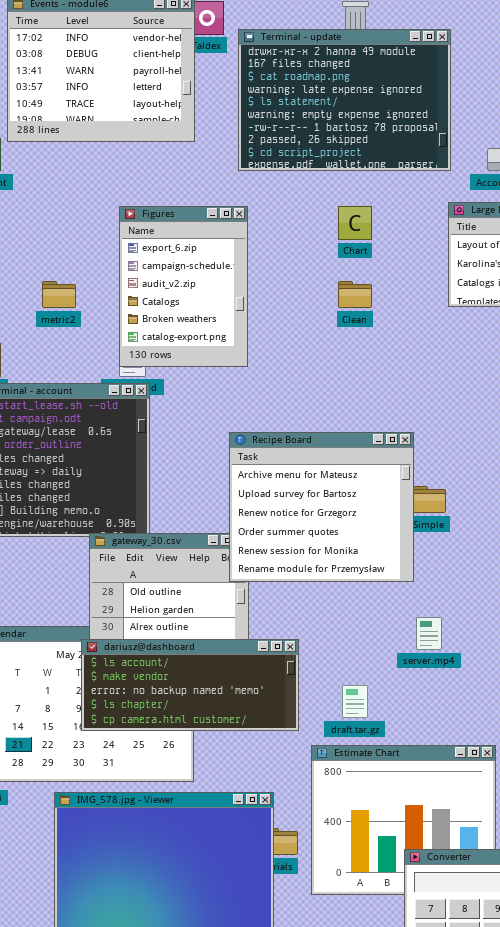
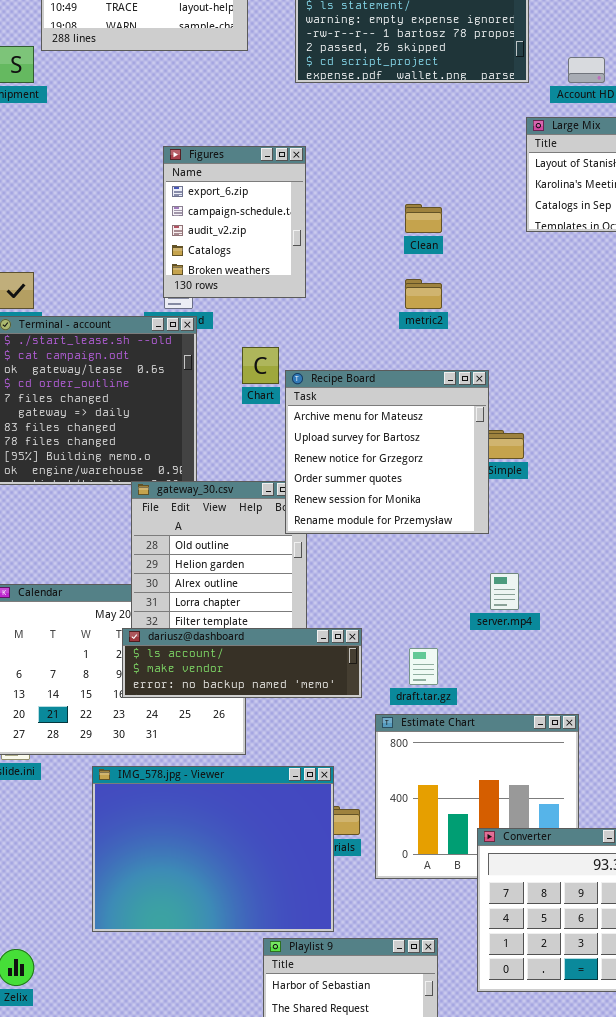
Figures: [119,206,248,367] -> [163,146,306,298], resized
Chart: [338,206,372,240] -> [242,347,279,384], moved
metric2: [42,281,76,308] -> [405,279,442,309], moved
dariusz@dashboard: [81,639,299,731] -> [122,628,362,698], resized

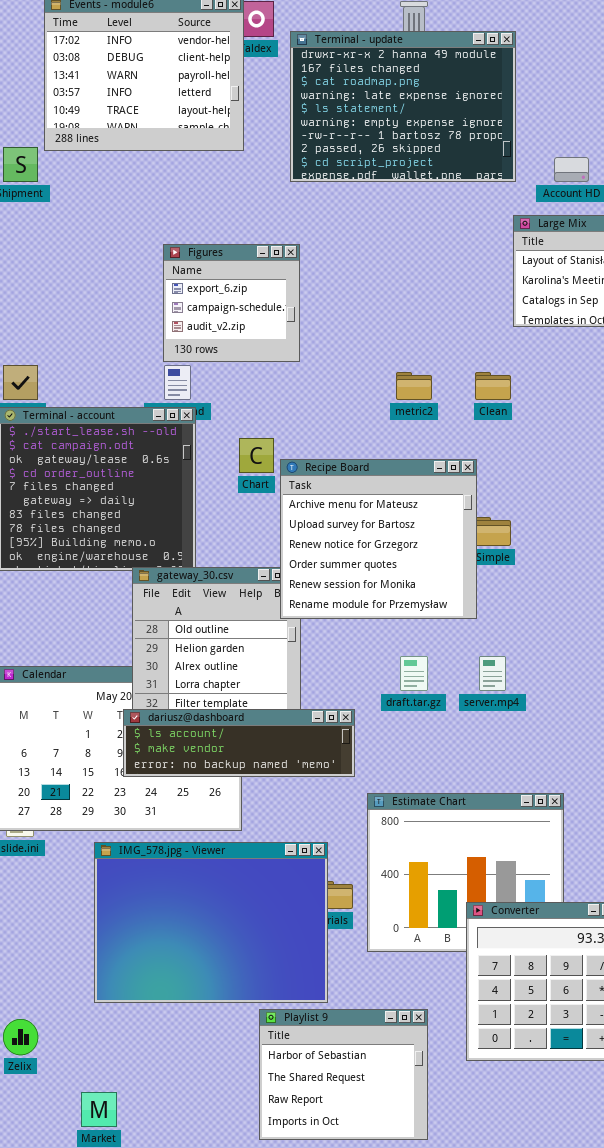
Figures: [163,146,306,298] -> [163,244,300,362], resized
Clean: [405,204,442,233] -> [475,372,511,400], moved
draft.tar.gz: [409,648,438,685] -> [400,656,428,691], moved

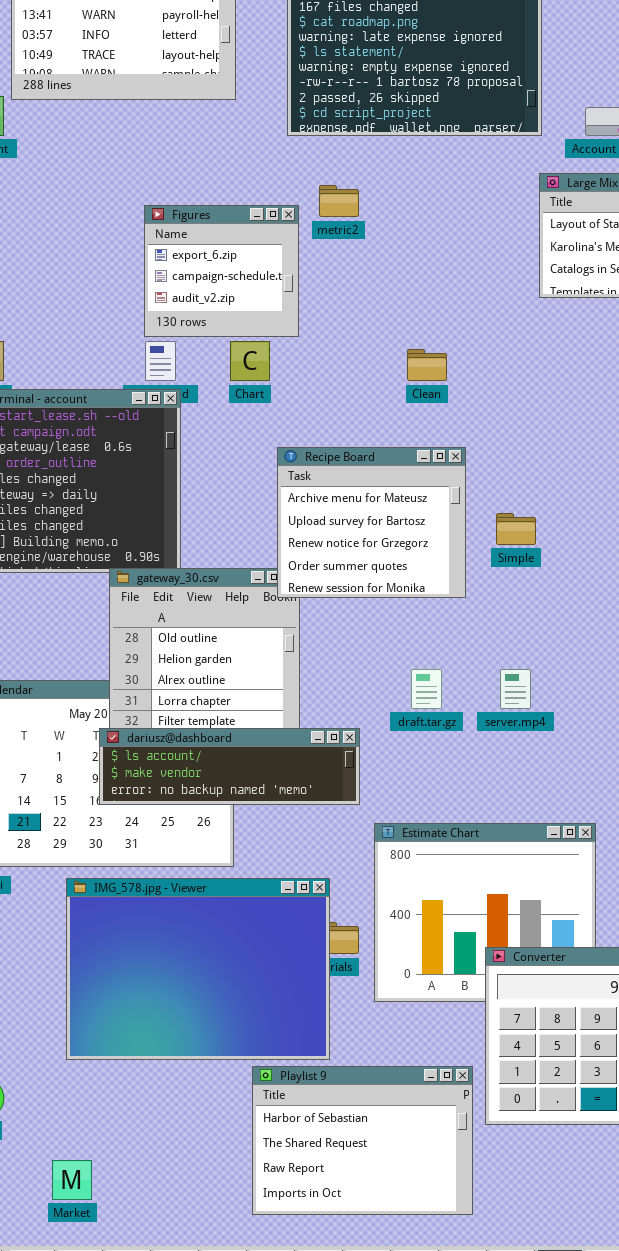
metric2: [396,372,432,400] -> [319,185,359,217], moved
Clean: [475,372,511,400] -> [407,349,447,381], moved
Chart: [239,438,274,473] -> [230,341,270,381], moved
Recipe Board: [280,459,477,619] -> [277,447,466,598], resized
Playlist 9: [259,1009,428,1140] -> [252,1066,473,1215], resized

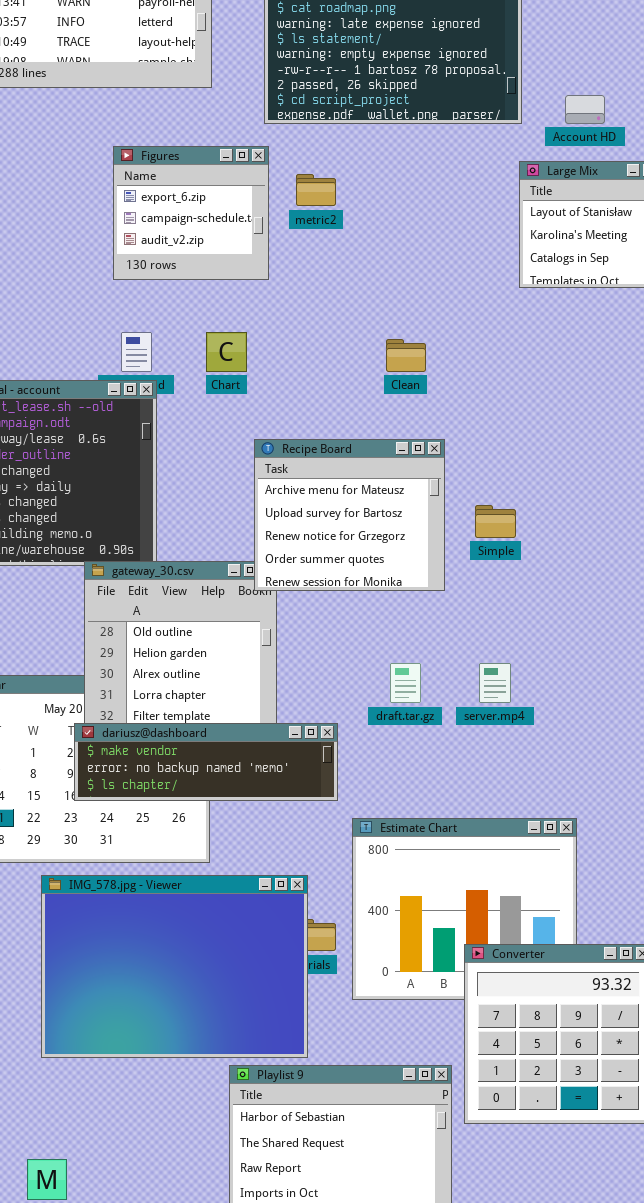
Figures: [144,205,299,337] -> [113,146,269,280], moved
dariusz@dashboard: [99,728,360,805] -> [74,723,338,801], scrolled down 1 row

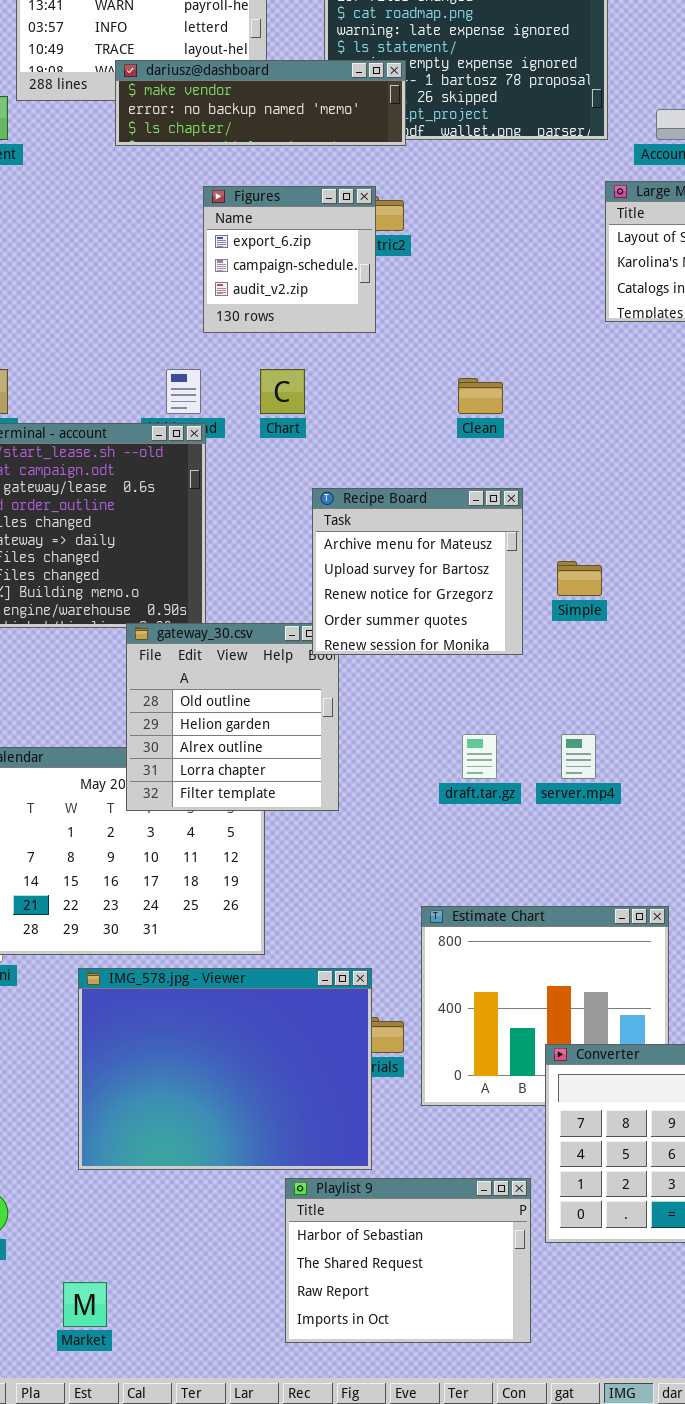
Figures: [113,146,269,280] -> [203,186,376,333], moved
dariusz@dashboard: [74,723,338,801] -> [115,60,406,146], moved

